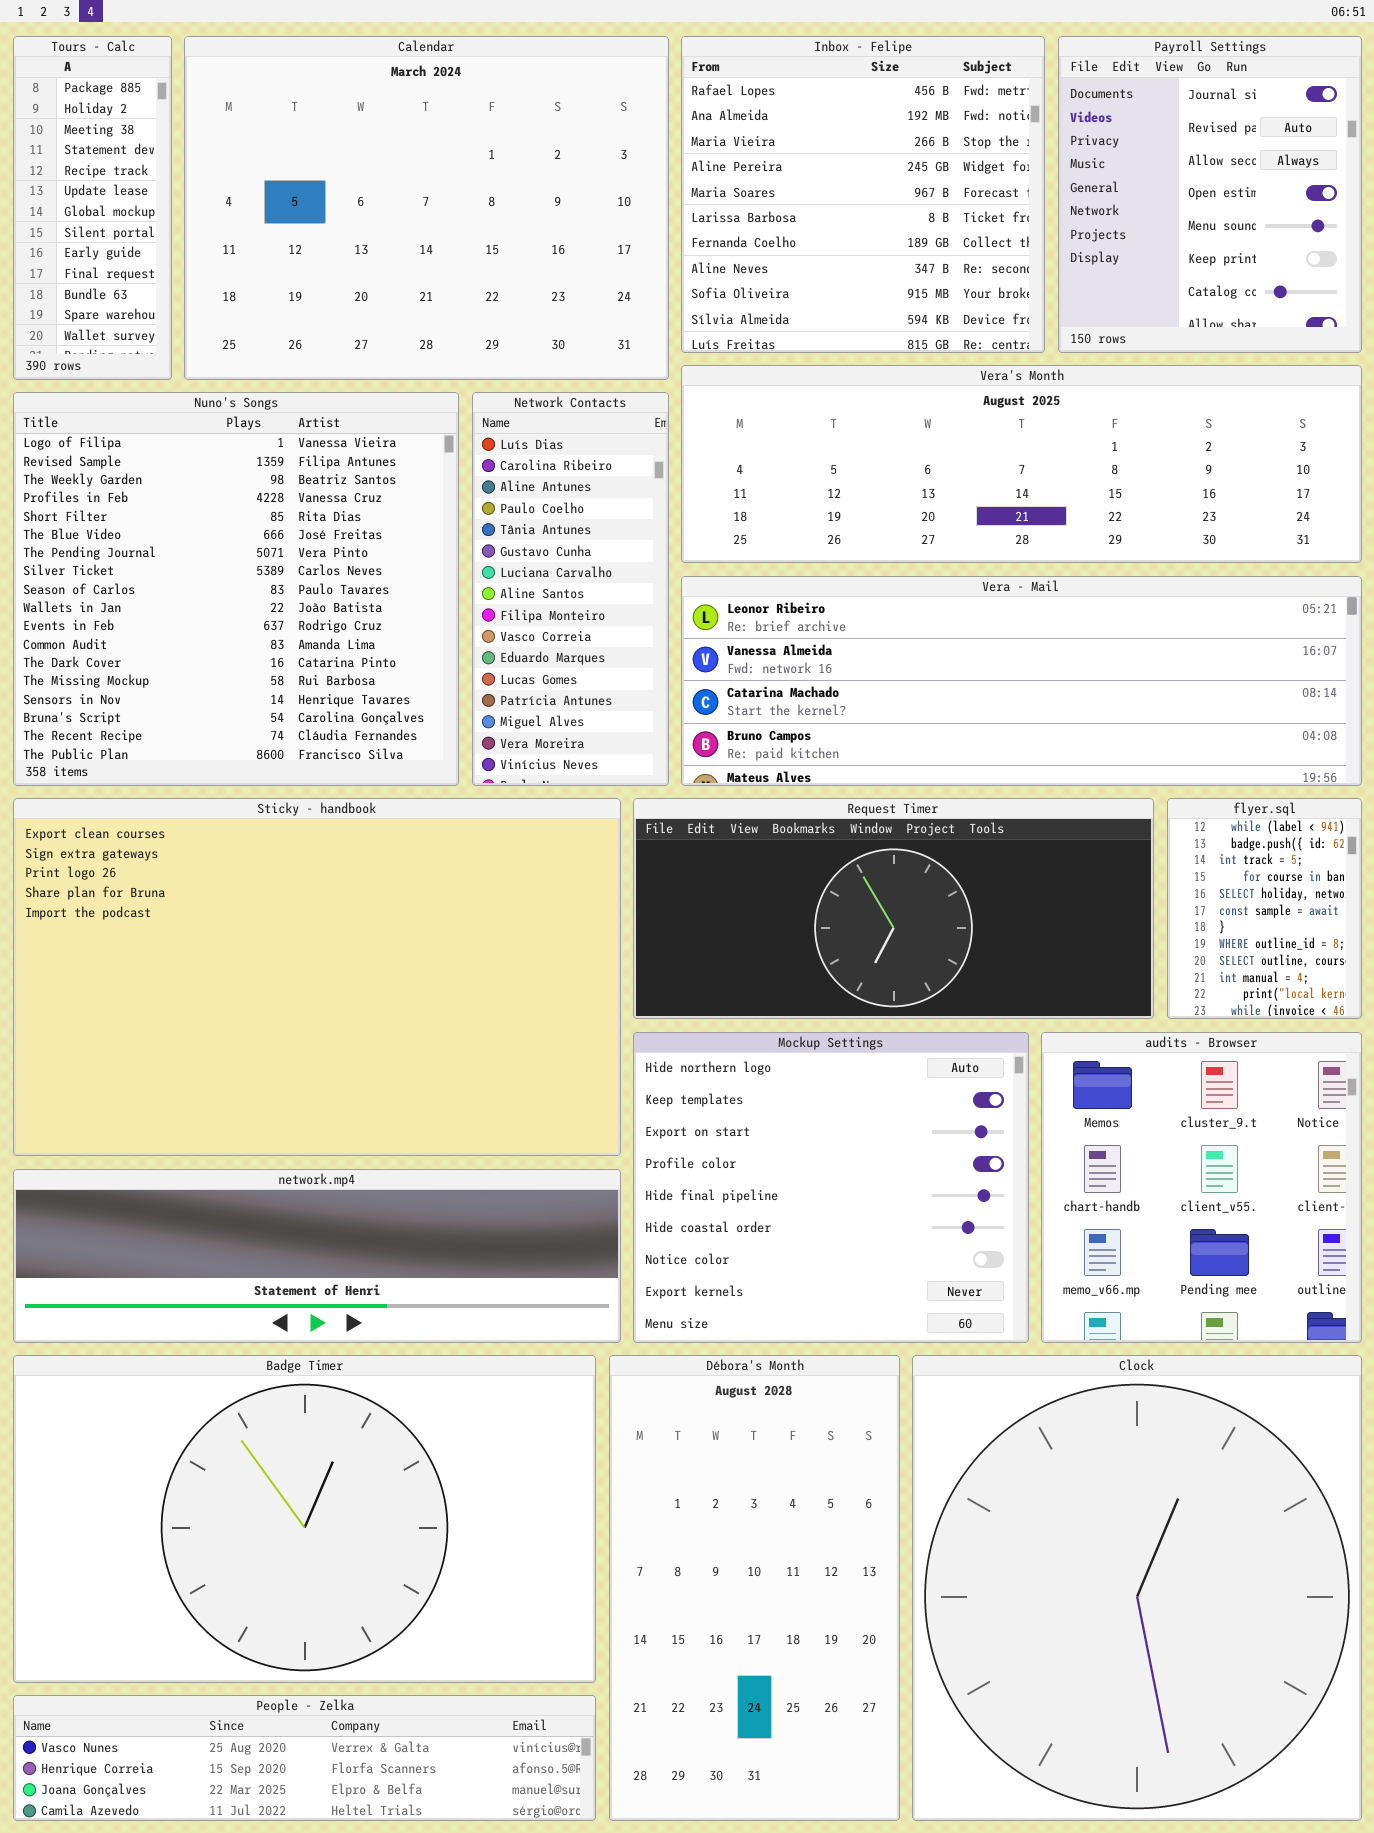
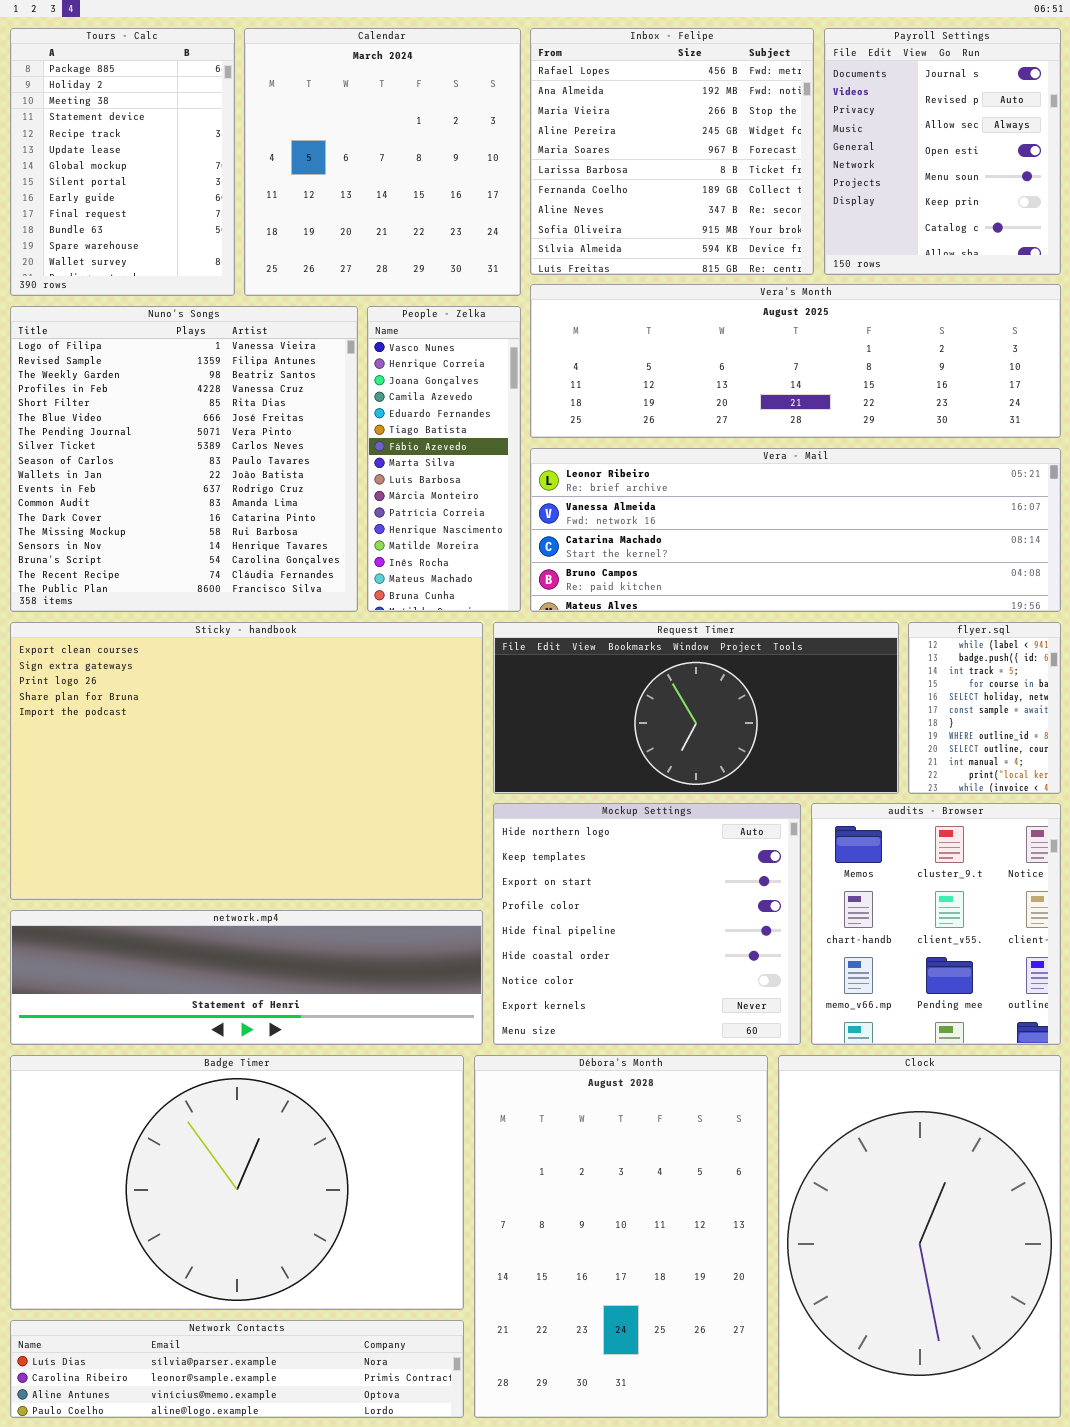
Tours - Calc: [13,36,172,380] -> [10,28,235,296], resized
Calendar: [184,36,669,380] -> [244,28,521,296], resized
Network Contacts: [472,392,669,786] -> [10,1320,464,1418], moved, resized
Débora's Month: [609,1355,900,1821] -> [474,1055,768,1418], resized
Clock: [912,1355,1362,1821] -> [778,1055,1061,1418], resized
People - Zelka: [13,1695,596,1821] -> [367,306,521,612], moved, resized

